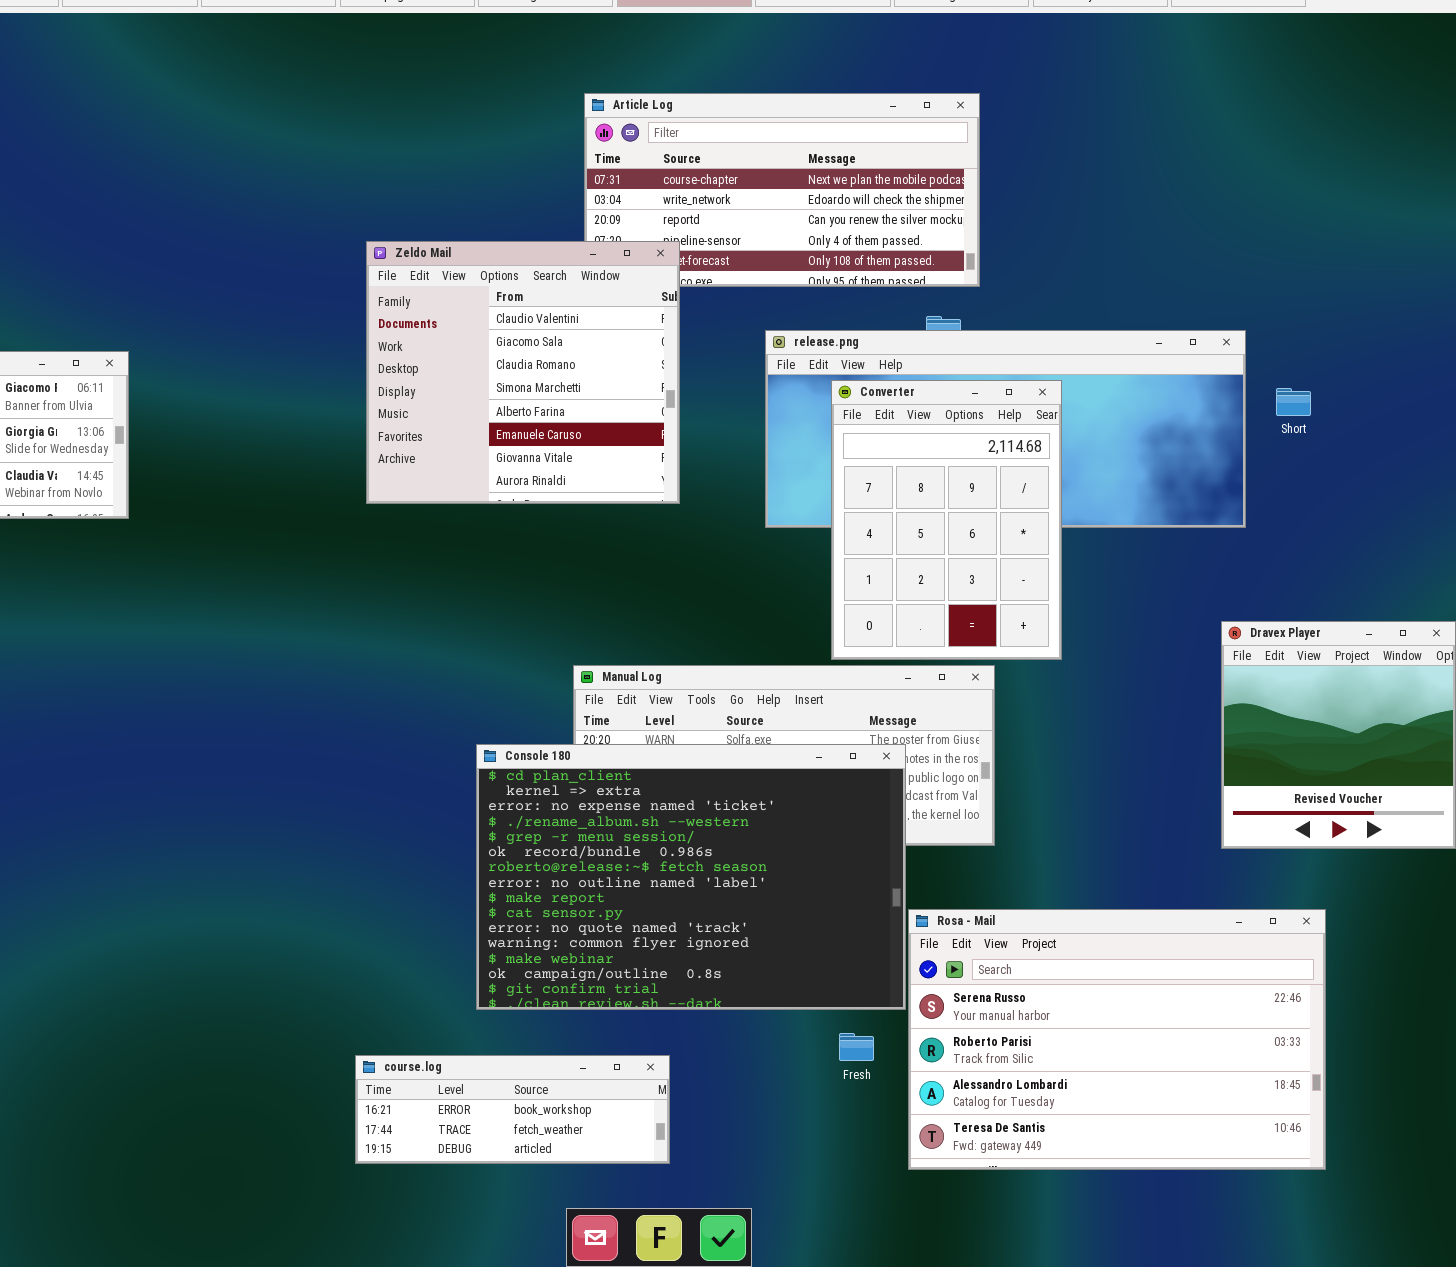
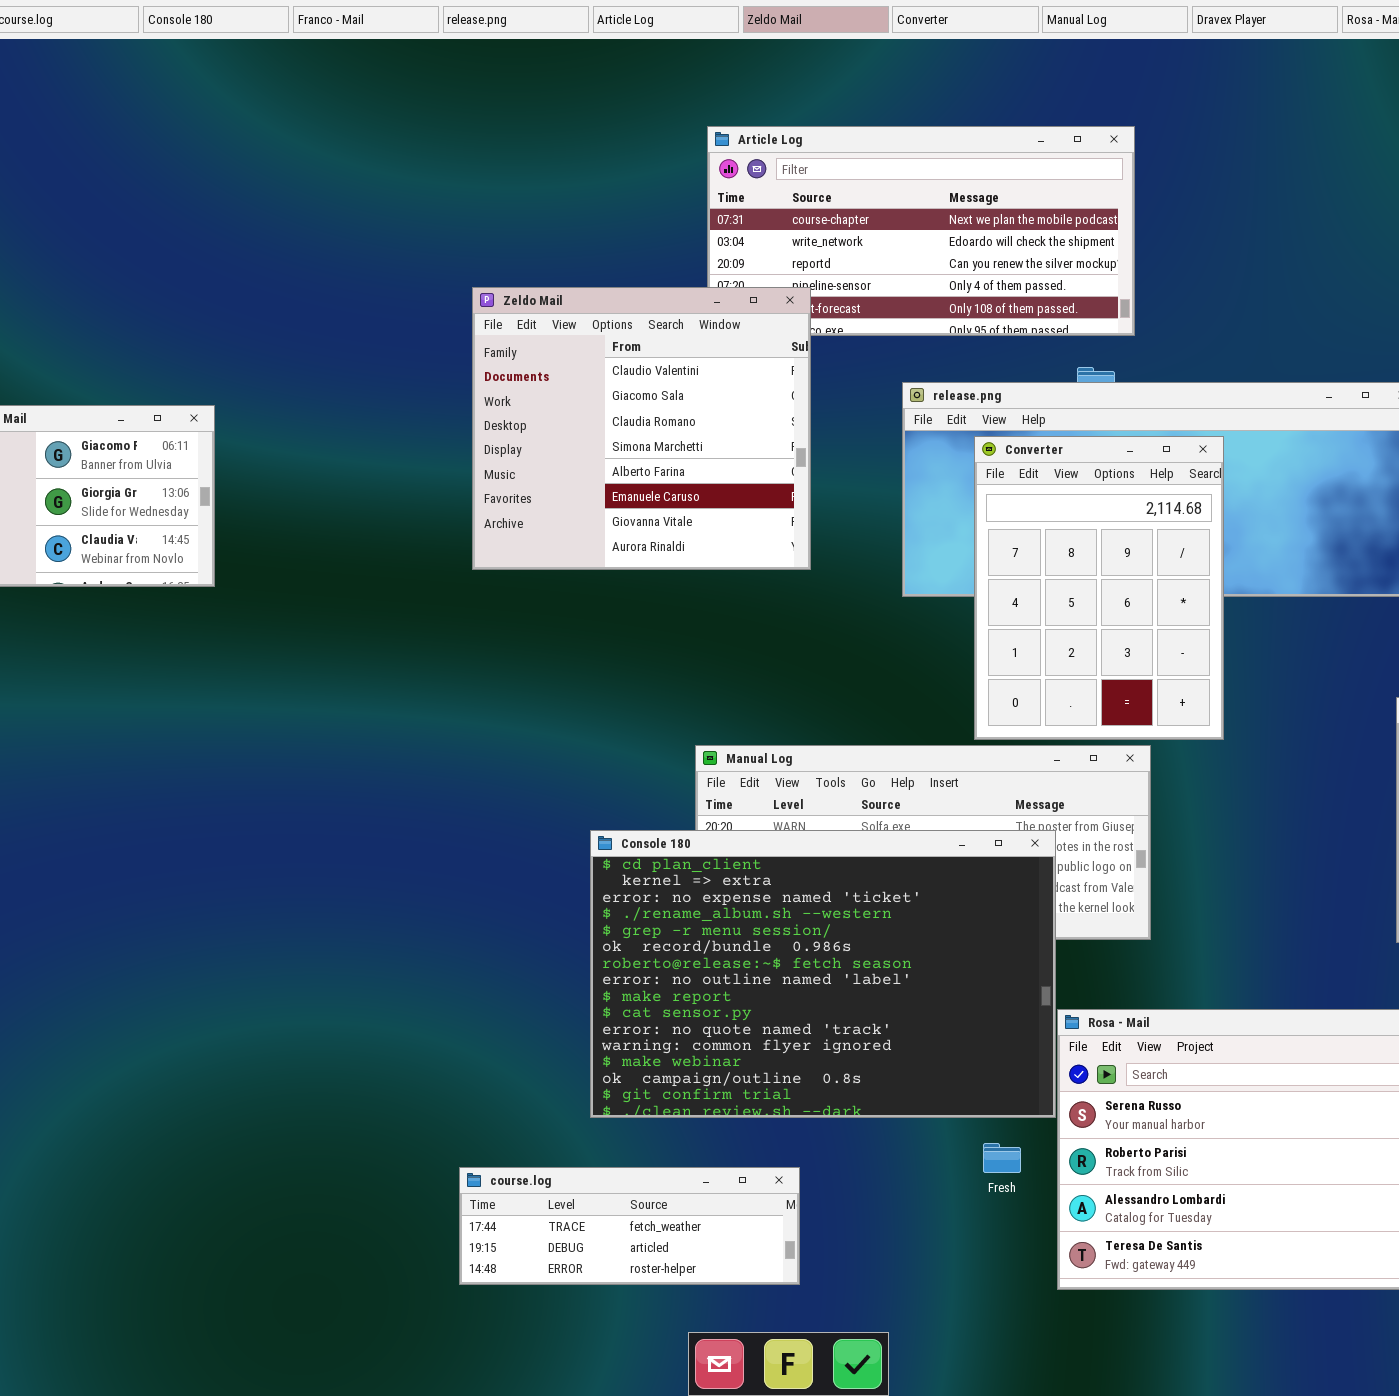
course.log: [355,1055,670,1164] -> [459,1167,800,1285], scrolled down 1 row

